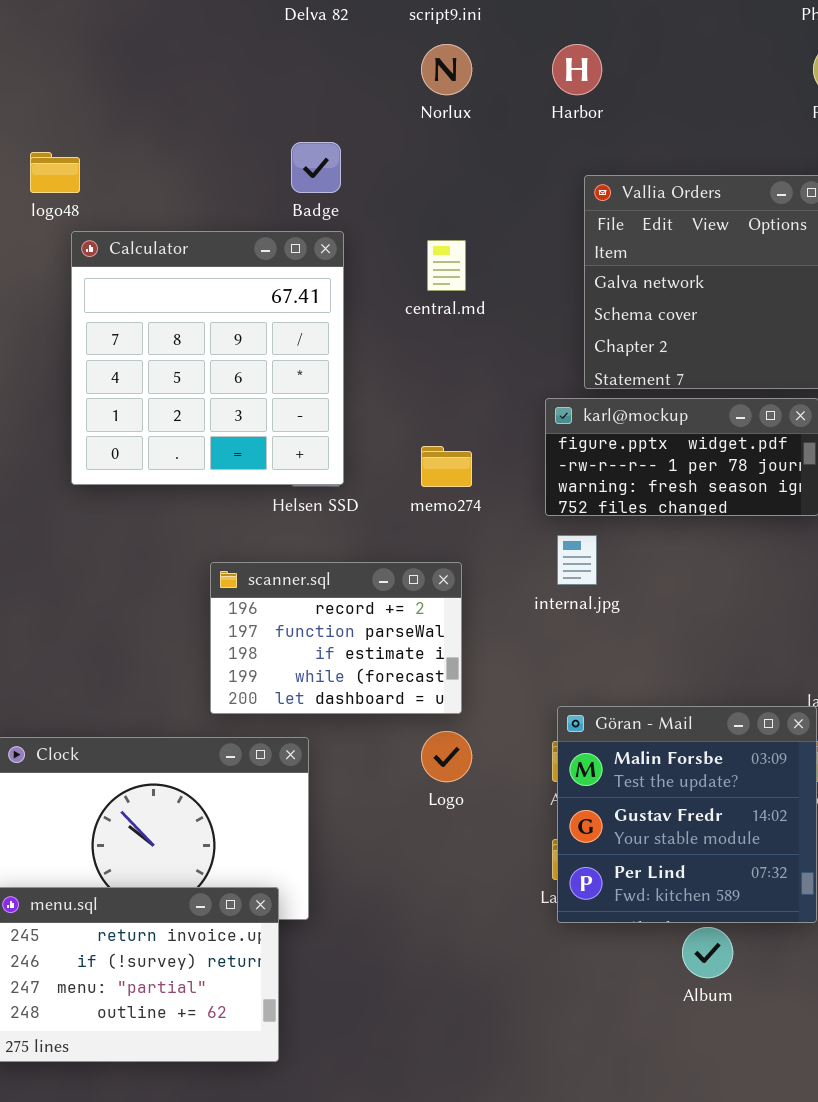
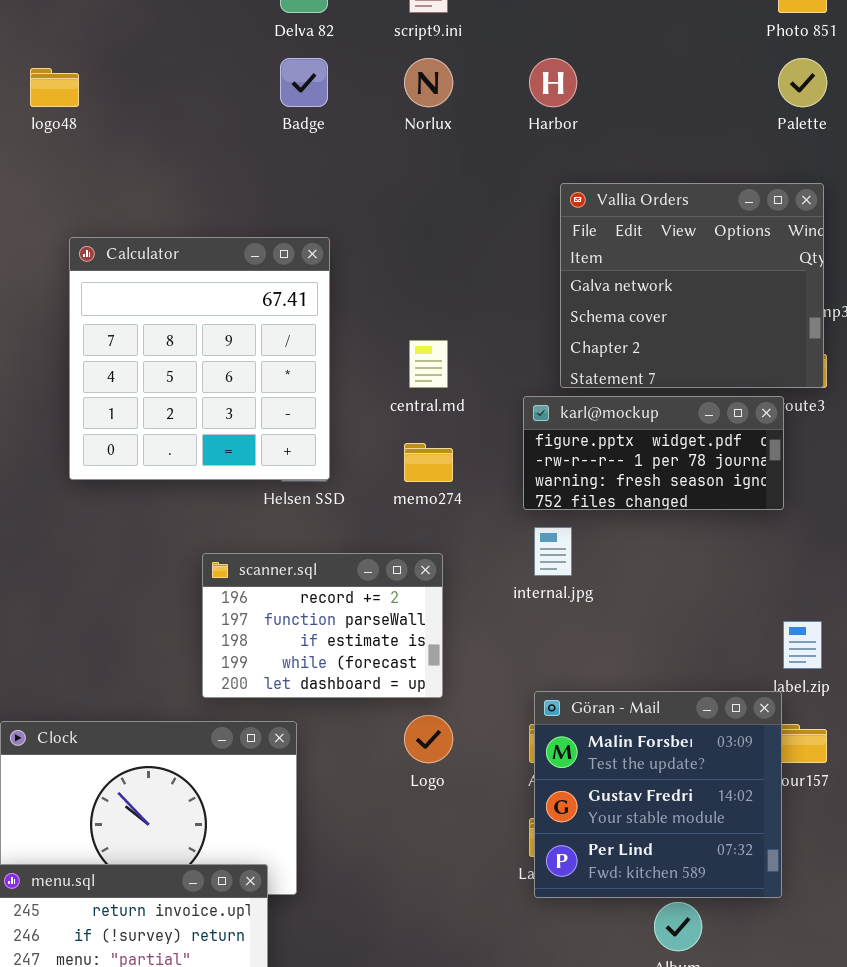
Badge: [291,142,341,193] -> [280,58,328,107], moved
logo48: [30,152,80,193] -> [30,68,79,107], moved
central.md: [427,240,466,291] -> [409,340,448,388], moved

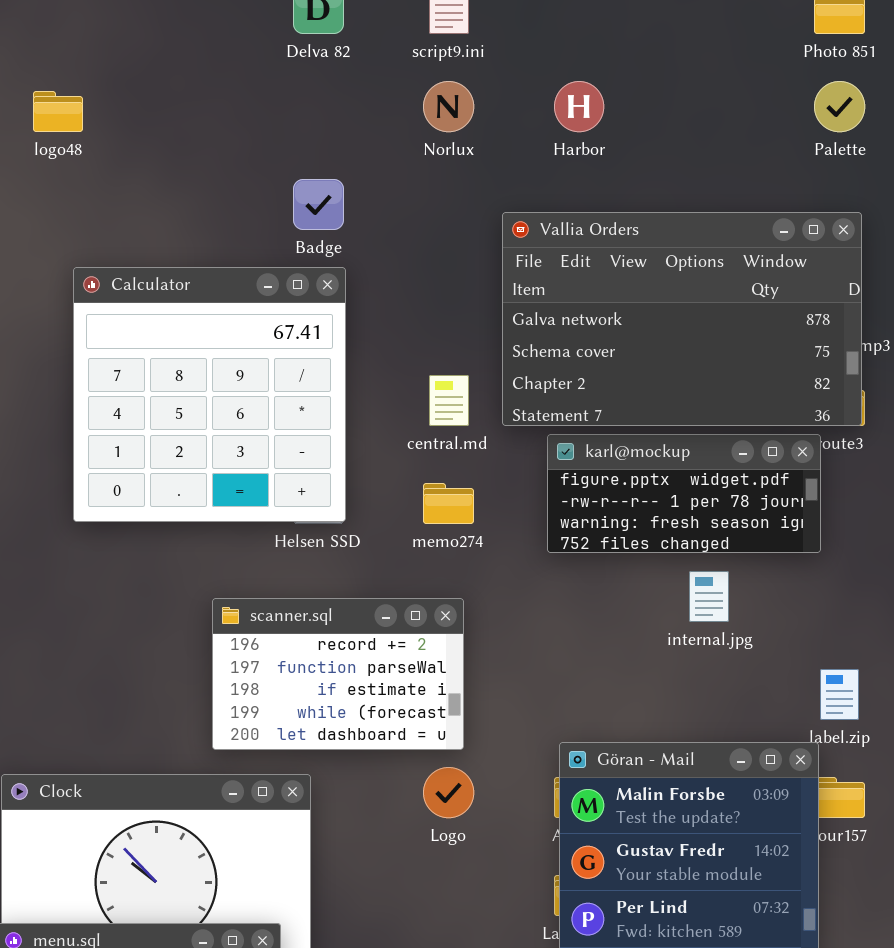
Badge: [280,58,328,107] -> [293,179,344,230], moved
Vallia Orders: [560,183,824,388] -> [502,212,862,426], resized
internal.jpg: [534,527,572,576] -> [689,571,729,622], moved

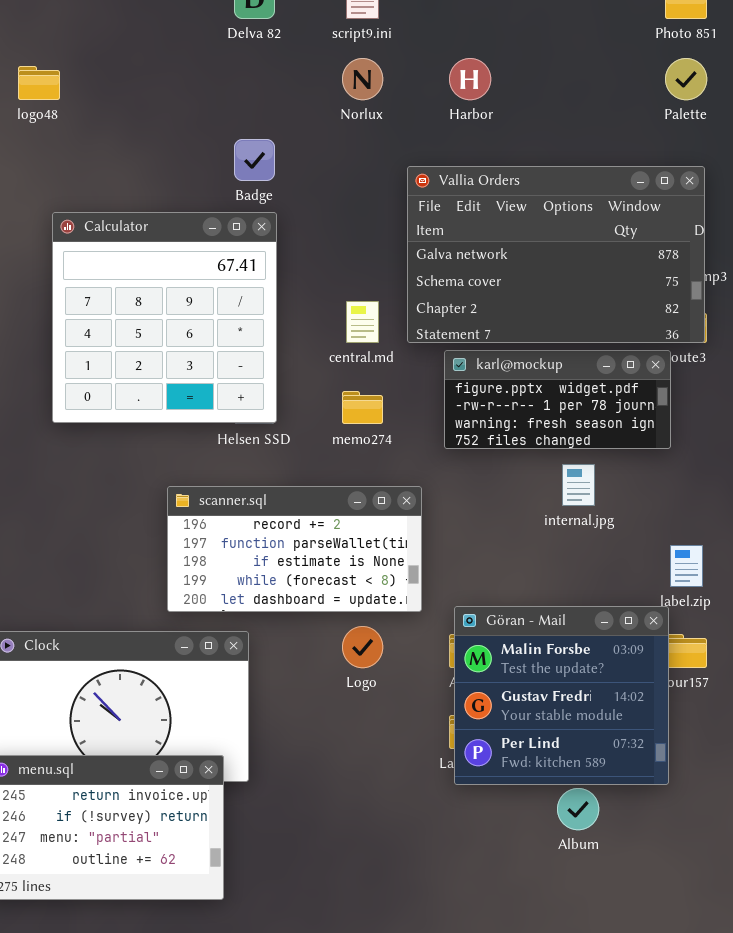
scanner.sql: [212,598,464,750] -> [167,486,422,612], resized

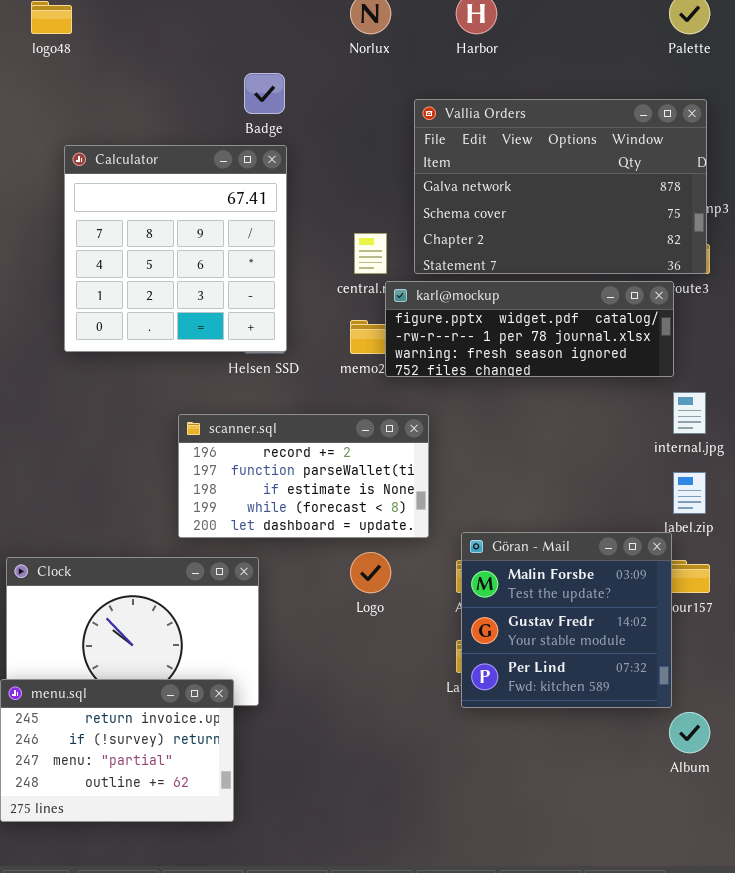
karl@mockup: [444,350,671,449] -> [385,281,674,377], resized
internal.jpg: [562,464,595,506] -> [673,392,706,434], moved
Album: [557,788,599,830] -> [669,712,710,753], moved

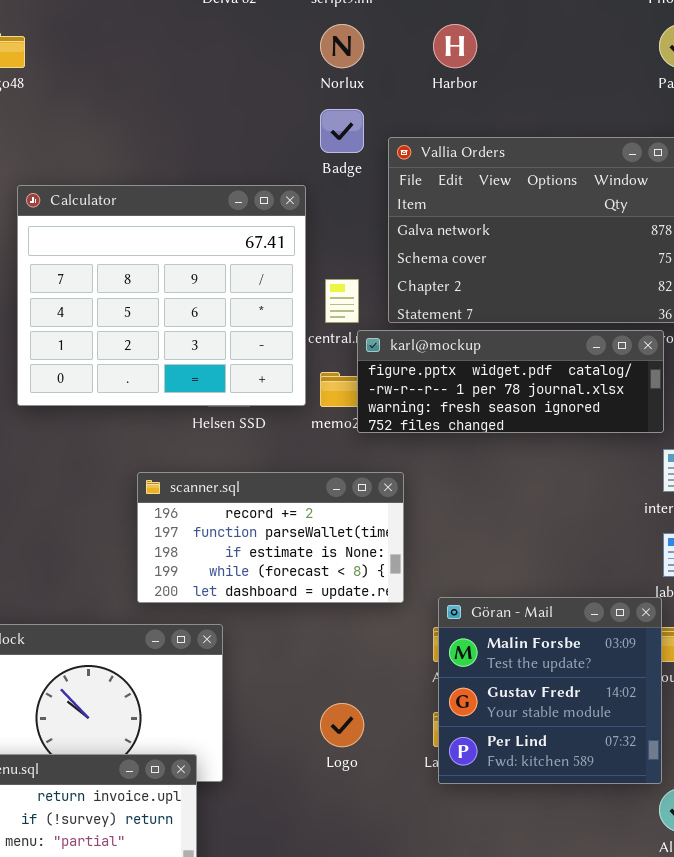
Badge: [244,73,285,114] -> [320,109,364,153], moved
Calculator: [64,145,287,352] -> [17,185,306,406], resized
Logo: [350,552,391,593] -> [320,703,364,747], moved

